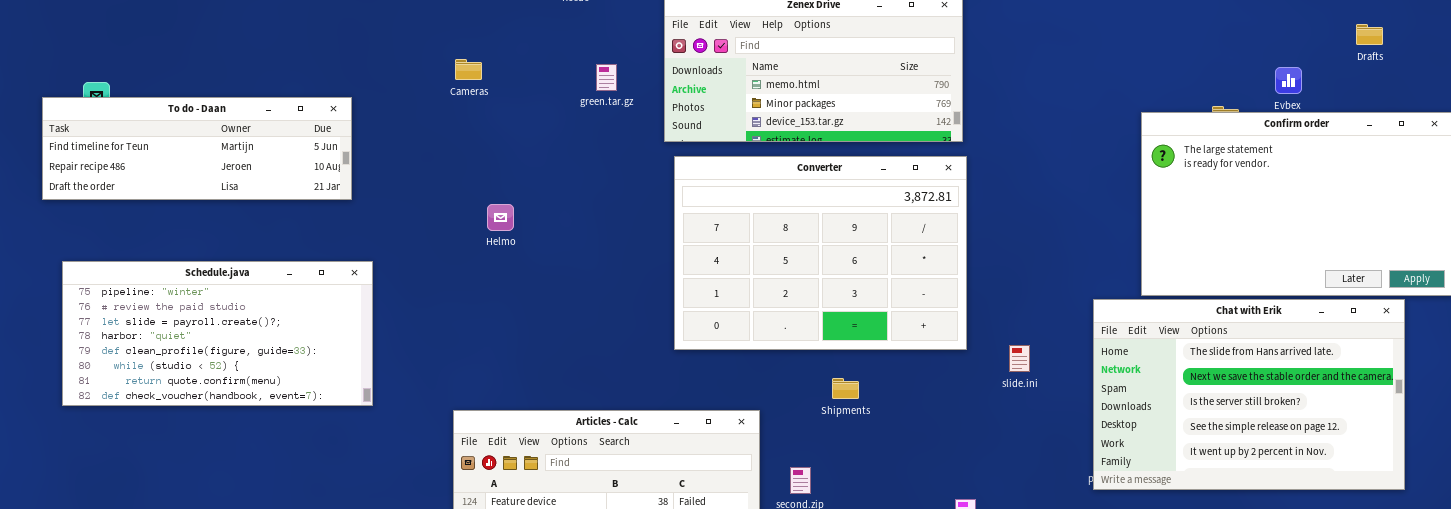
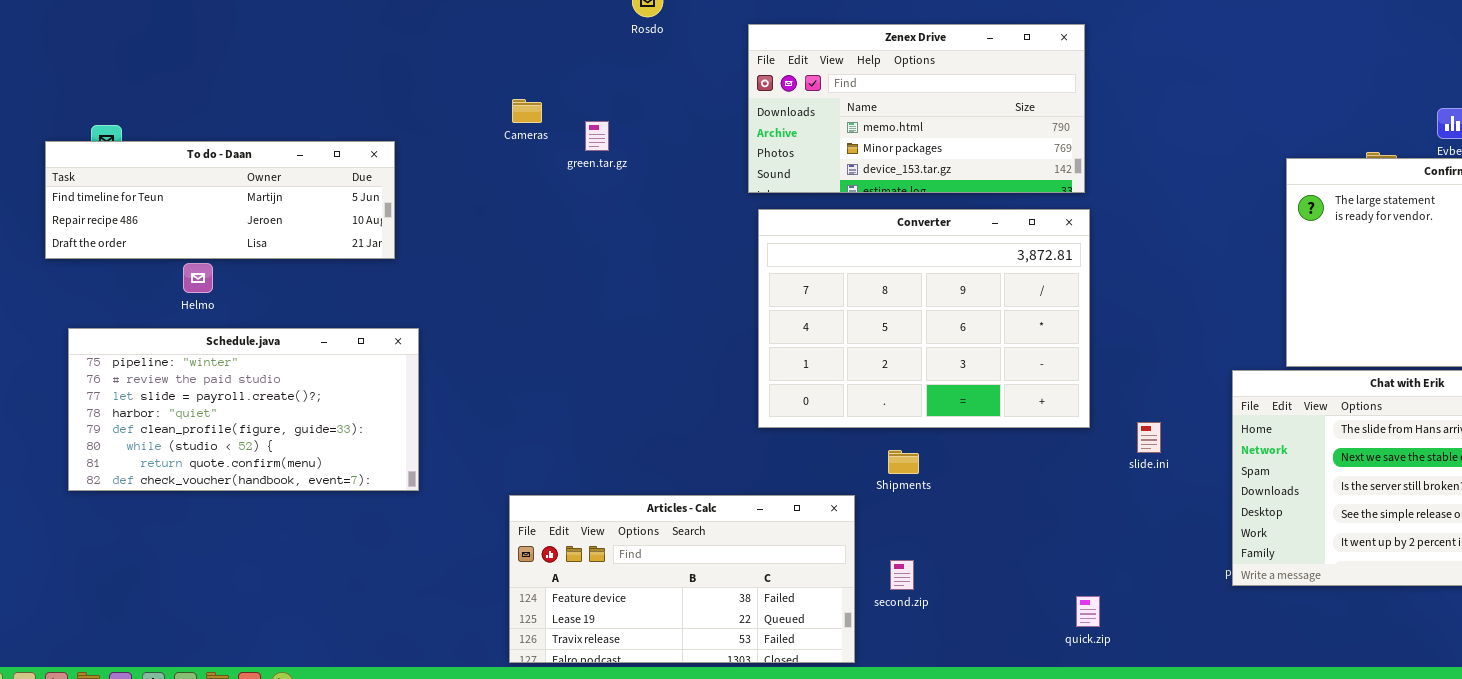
green.tar.gz: [596,64,617,91] -> [585,121,609,151], moved
Helmo: [487,204,514,231] -> [183,263,213,293], moved
Shipments: [832,378,859,399] -> [888,450,919,474], moved

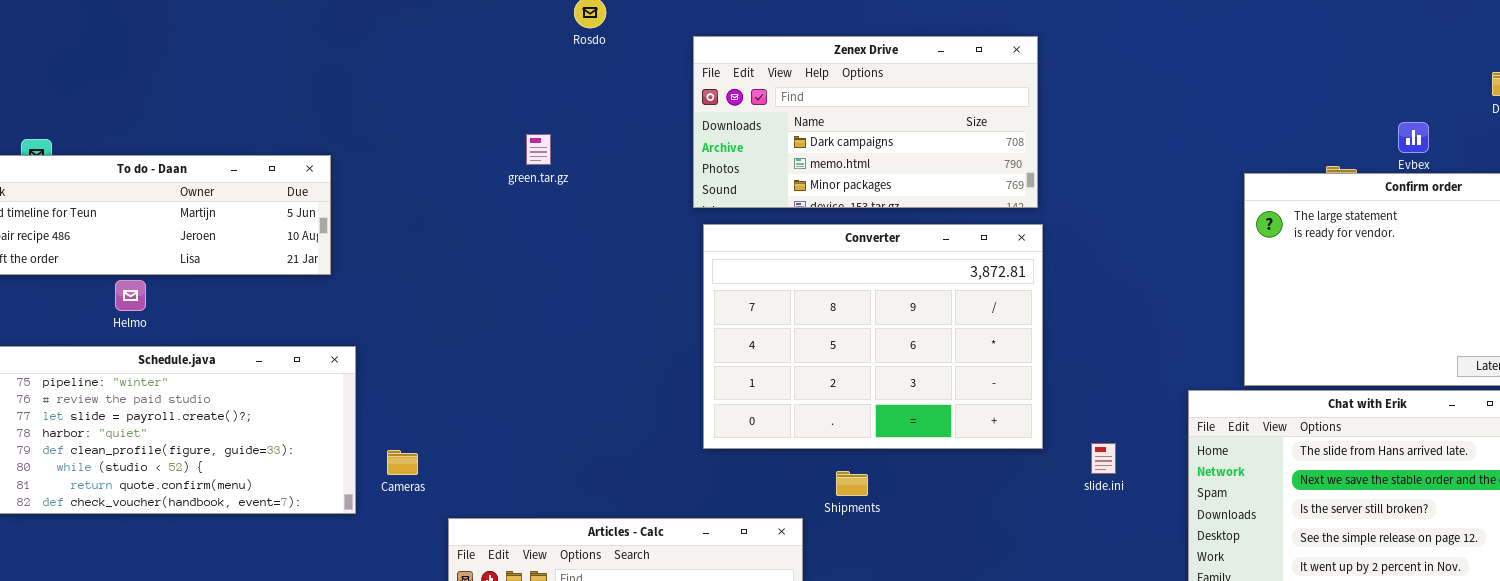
Zenex Drive: [748,24,1085,193] -> [693,36,1038,208], scrolled up 1 row
Cameras: [512,99,542,123] -> [387,450,418,475], moved

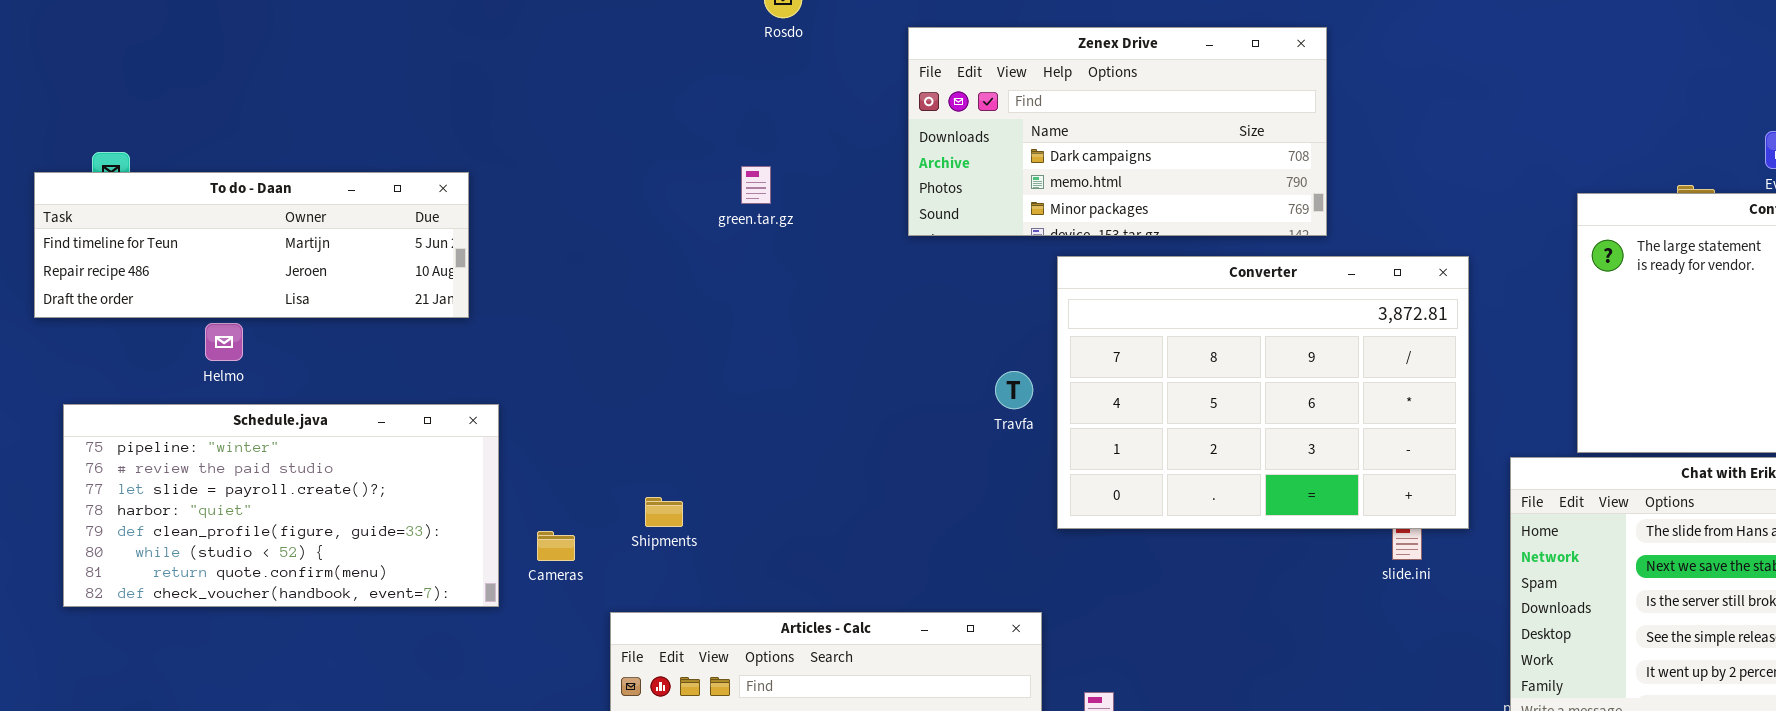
green.tar.gz: [526,134,551,165] -> [741,166,771,204], moved
Converter: [703,224,1043,449] -> [1057,256,1469,529], moved
Shipments: [836,471,868,496] -> [645,497,683,527], moved

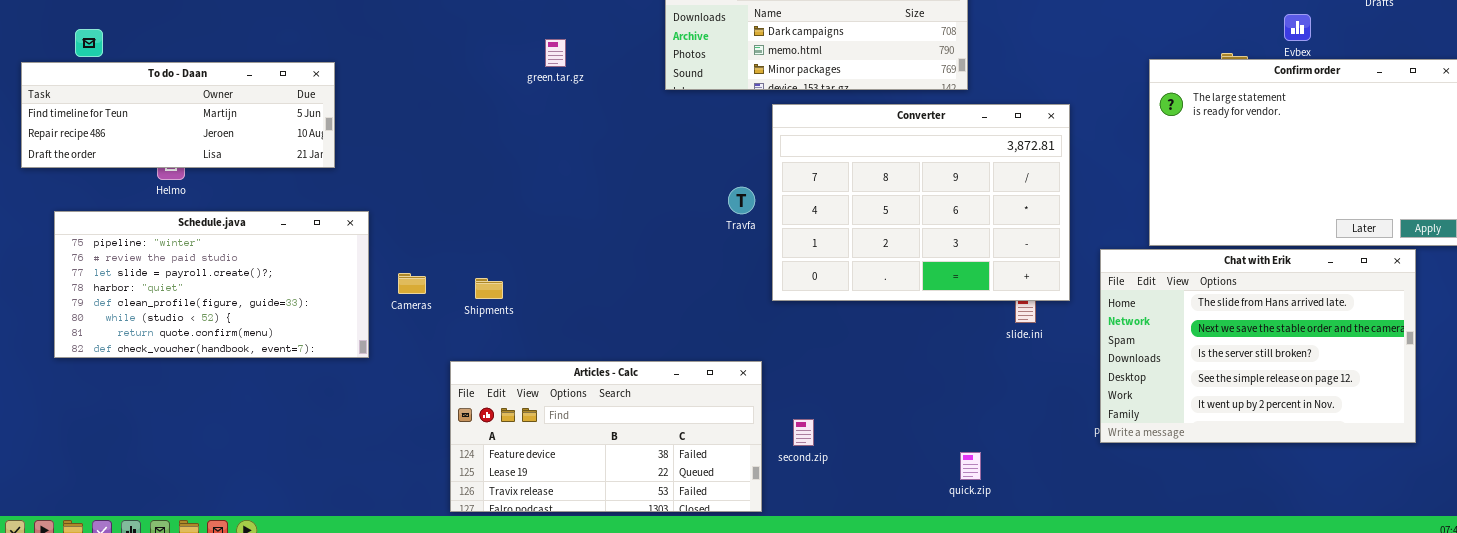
To do - Daan: [34,172,469,318] -> [21,62,335,168], moved
Cameras: [537,531,575,561] -> [398,273,426,294], moved

